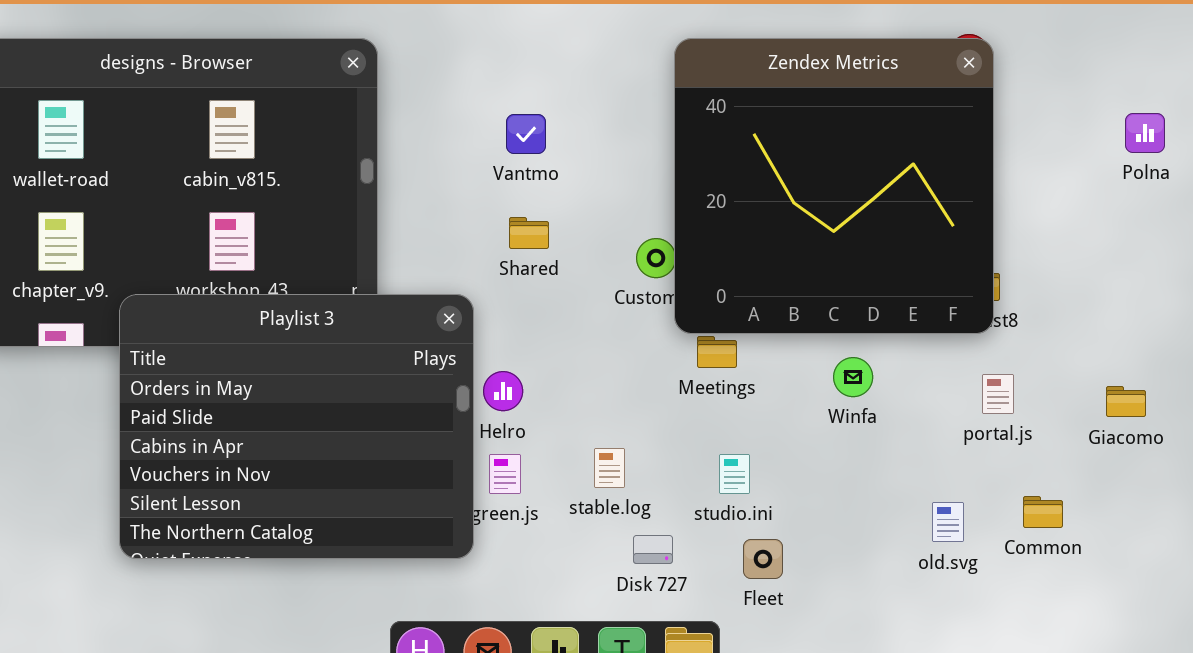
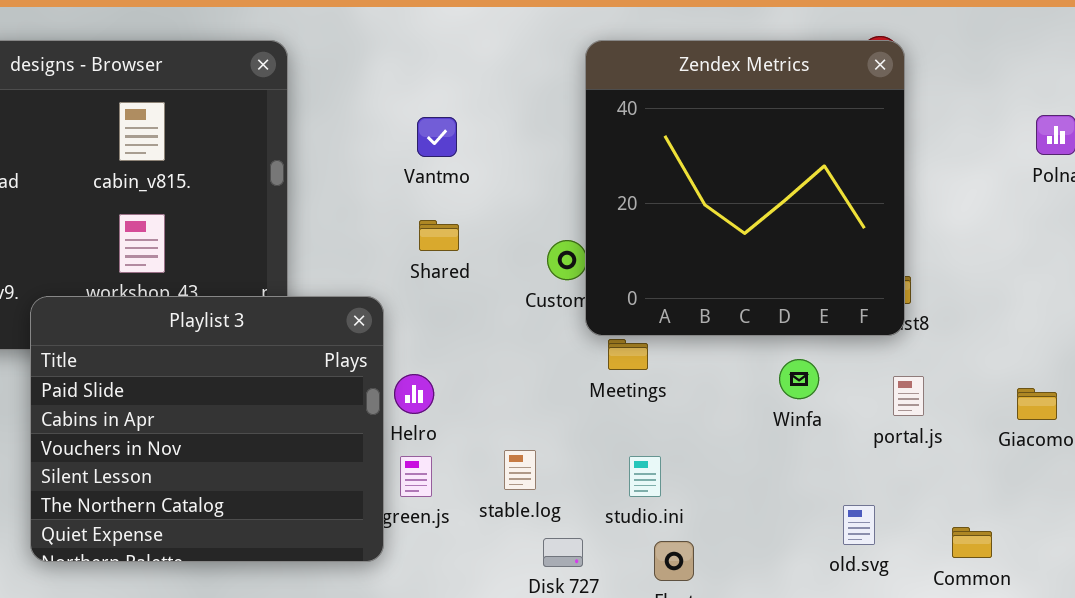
Playlist 3: [119,294,474,559] -> [30,296,384,562], scrolled down 1 row
Winfa: [833,357,873,397] -> [779,359,819,399], moved
Common: [1023,496,1063,528] -> [952,527,992,558], moved

